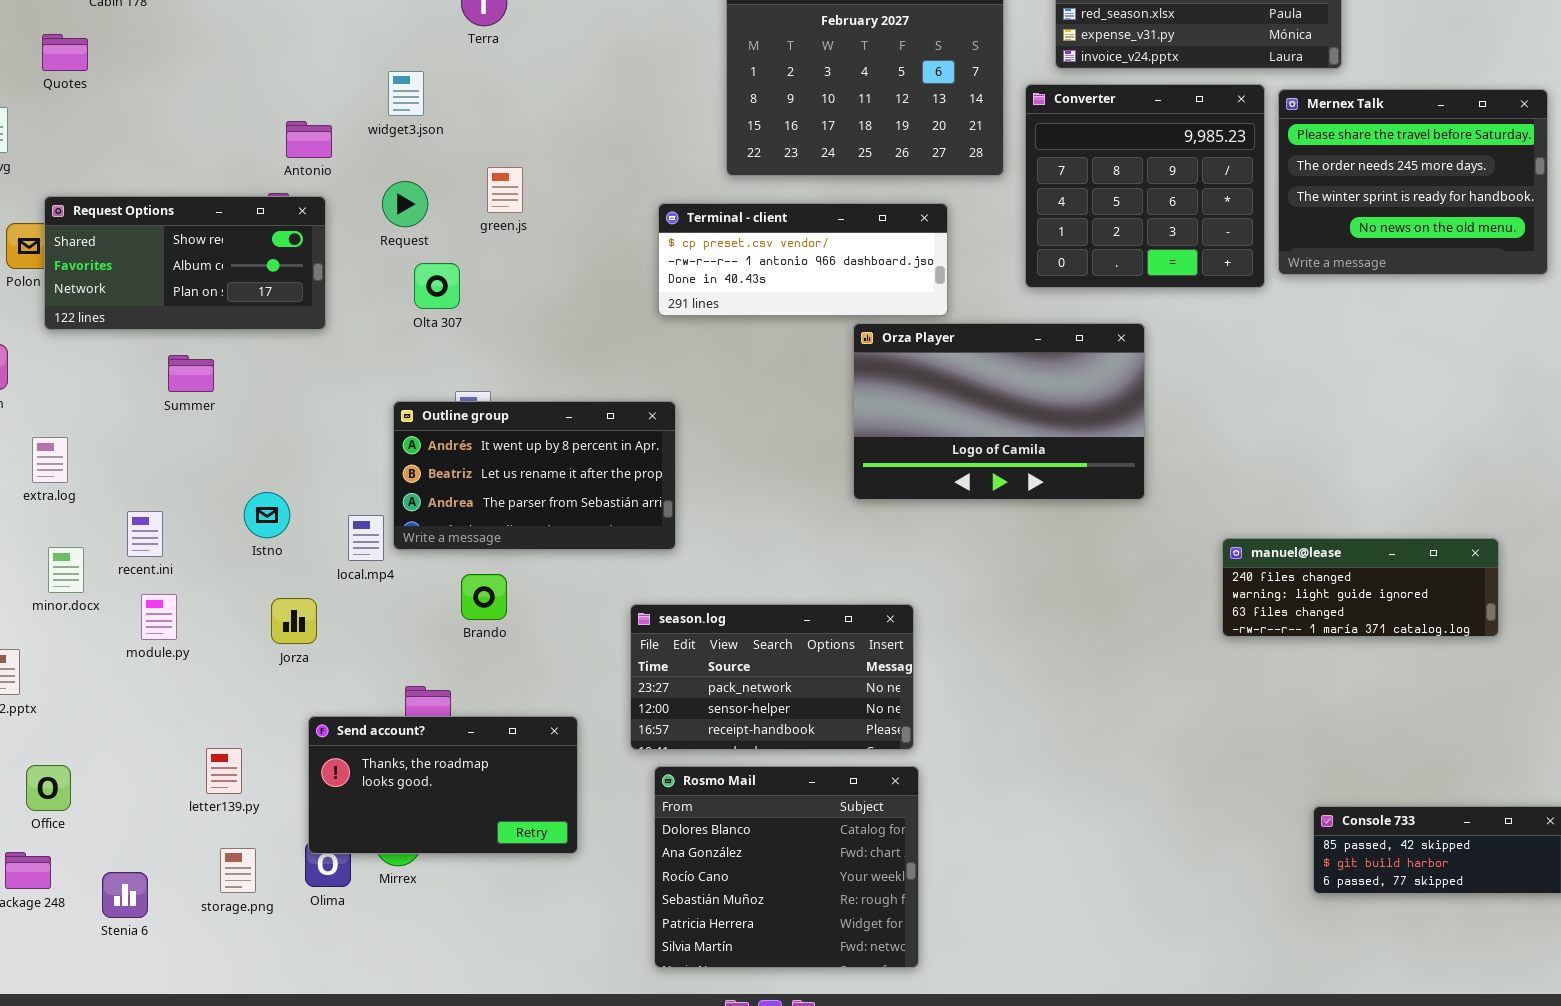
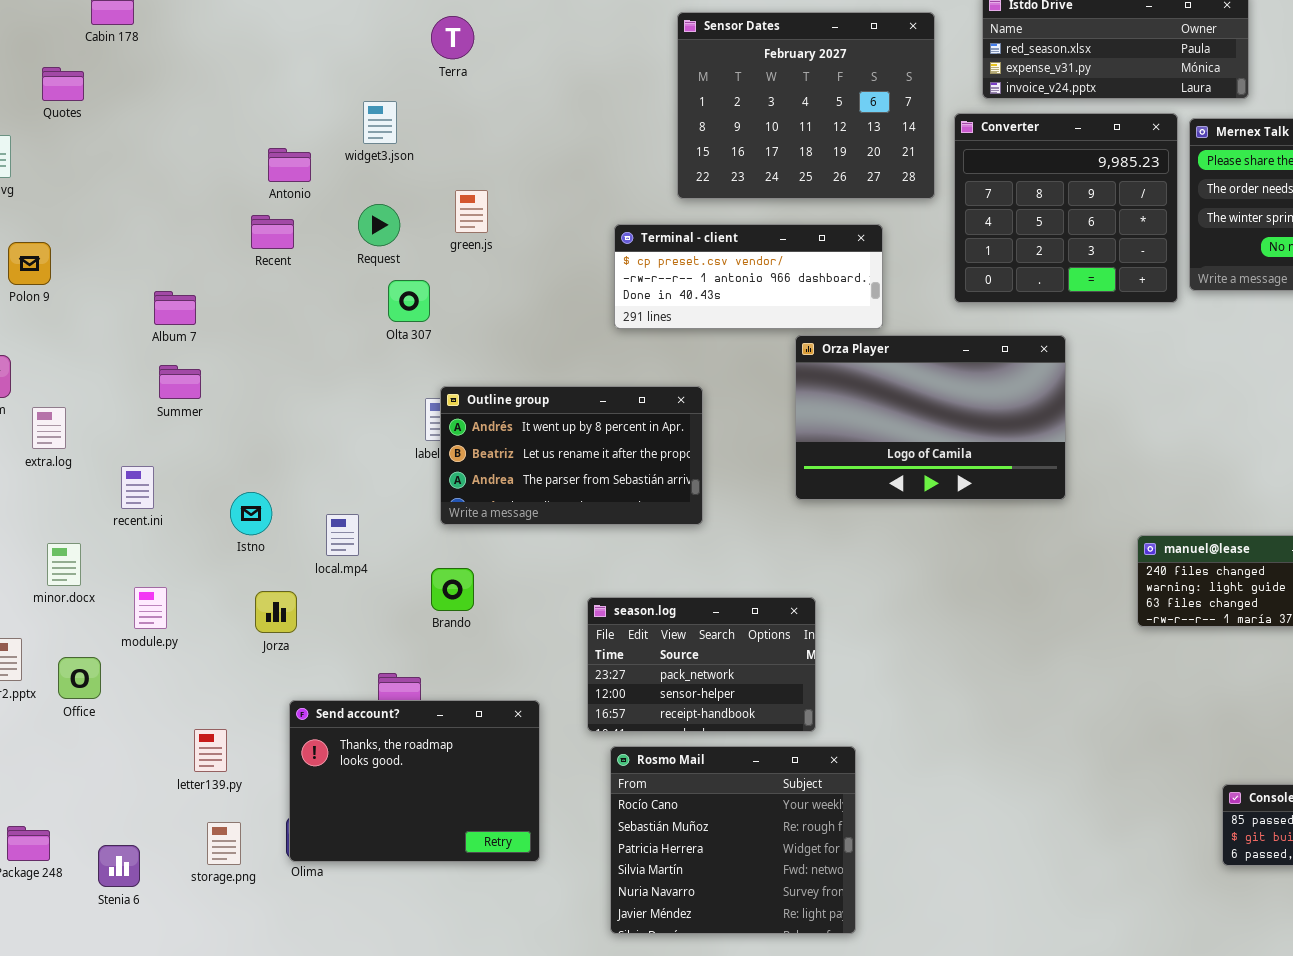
Request Options: [44,196,326,330] -> none, closed
Outline group: [393,401,676,550] -> [440,386,703,525], moved
extra.log: [32,437,68,483] -> [32,407,66,449], moved
recent.ini: [127,511,163,557] -> [121,466,154,509], moved
season.log: [630,604,914,750] -> [587,597,816,732], resized
Send account?: [308,716,578,854] -> [289,700,540,862], resized
Office: [26,765,71,811] -> [58,657,101,699], moved
Rosmo Mail: [654,766,919,968] -> [610,746,856,934], scrolled down 2 rows

